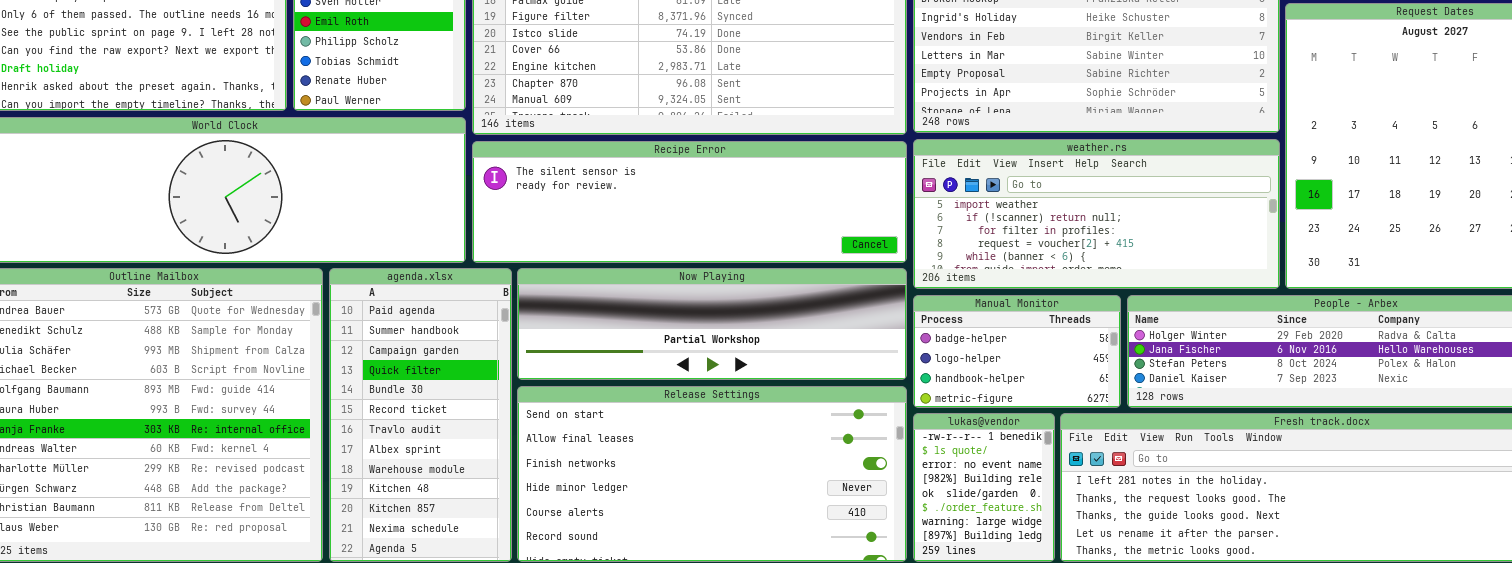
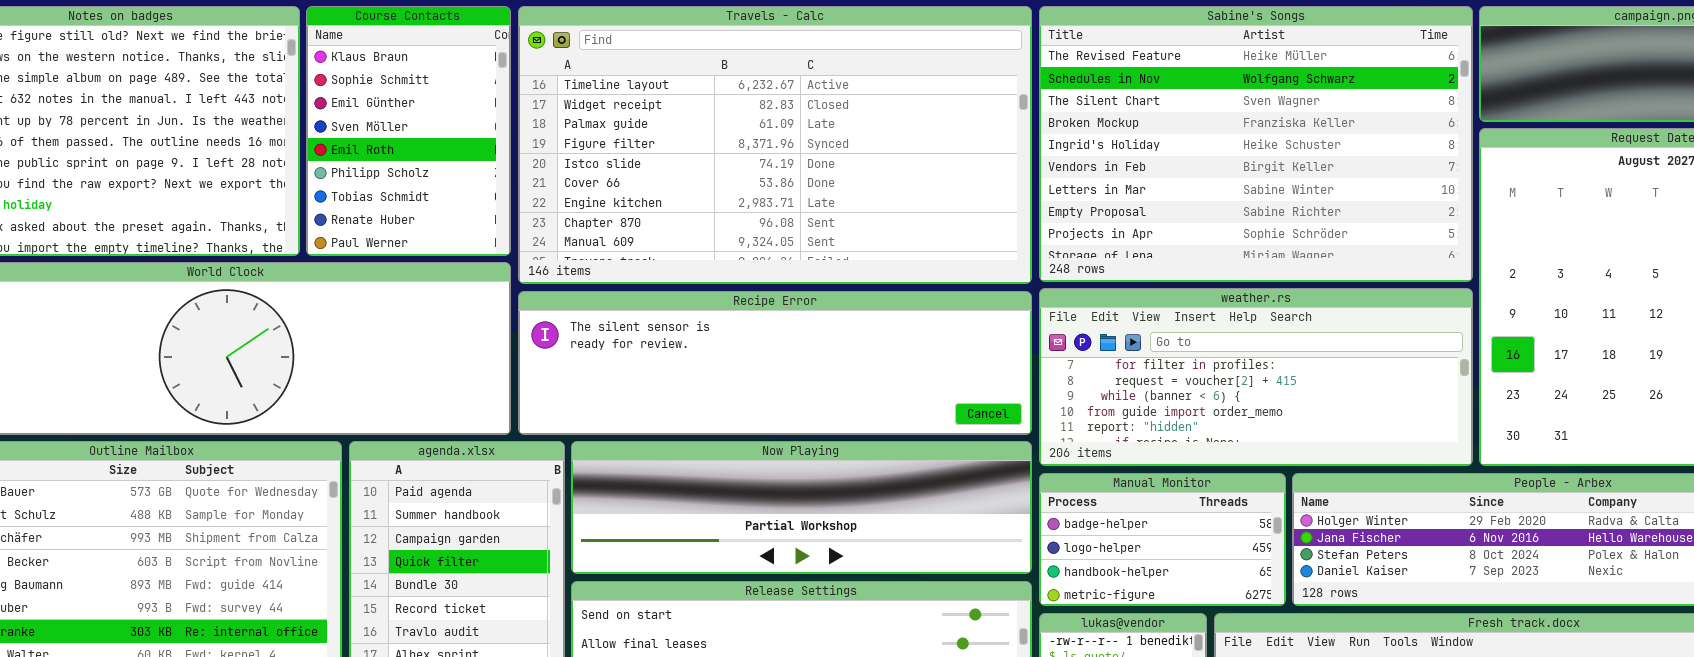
weather.rs: [913,139,1280,289] -> [1039,288,1473,466], scrolled down 2 rows

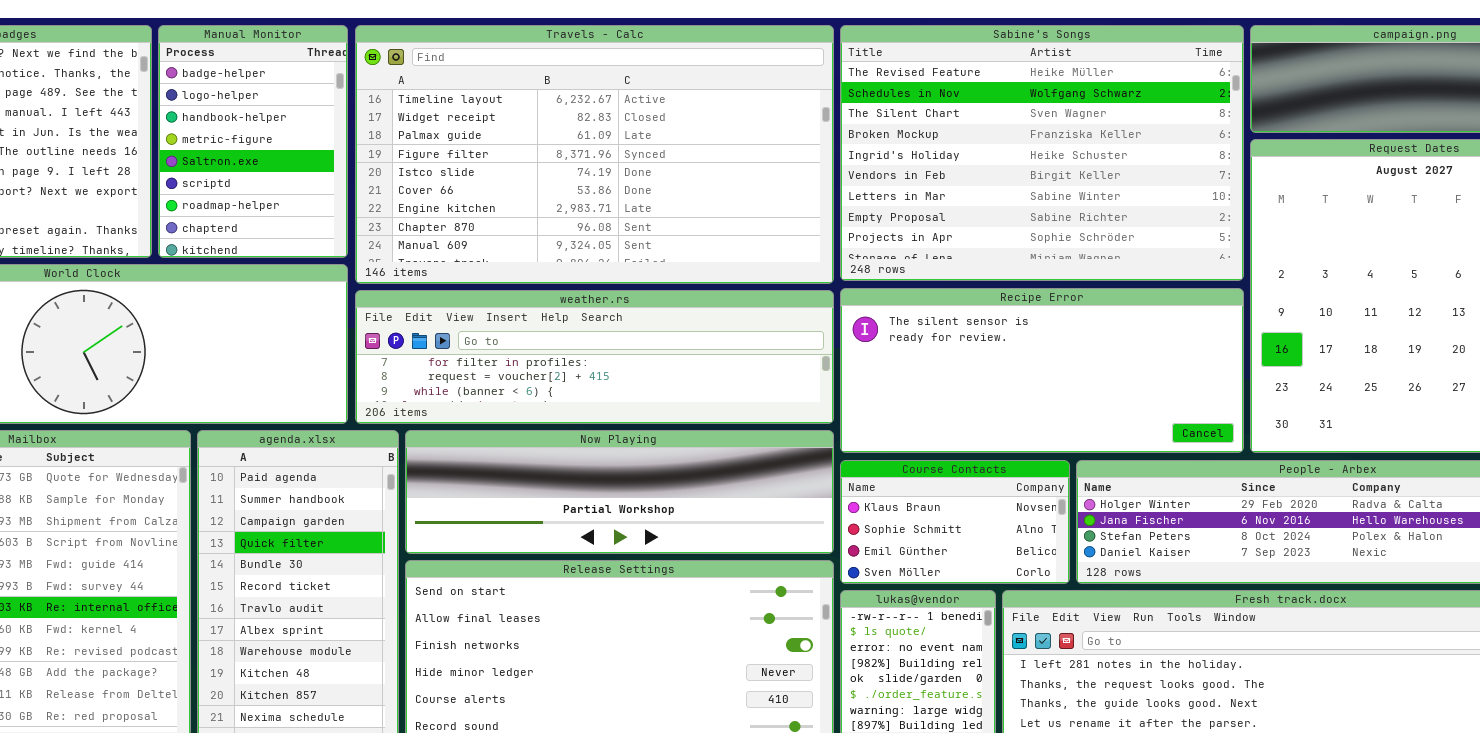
Course Contacts: [306,6,511,256] -> [840,460,1070,584], moved, resized
weather.rs: [1039,288,1473,466] -> [355,290,834,424], moved, resized
Recipe Error: [518,291,1032,435] -> [840,288,1244,453], moved, resized
Manual Monitor: [1039,473,1286,606] -> [158,25,348,258], moved, resized

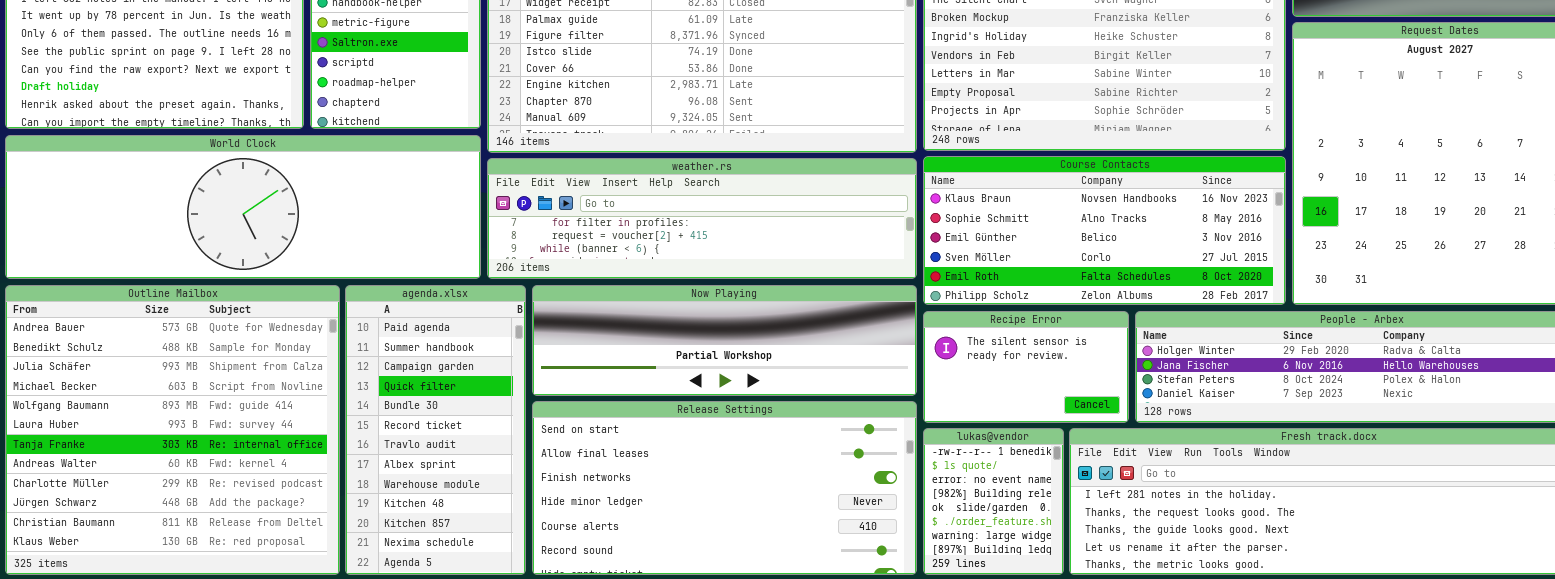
Recipe Error: [840,288,1244,453] -> [923,311,1129,423], moved, resized
Course Contacts: [840,460,1070,584] -> [923,156,1286,305], moved, resized

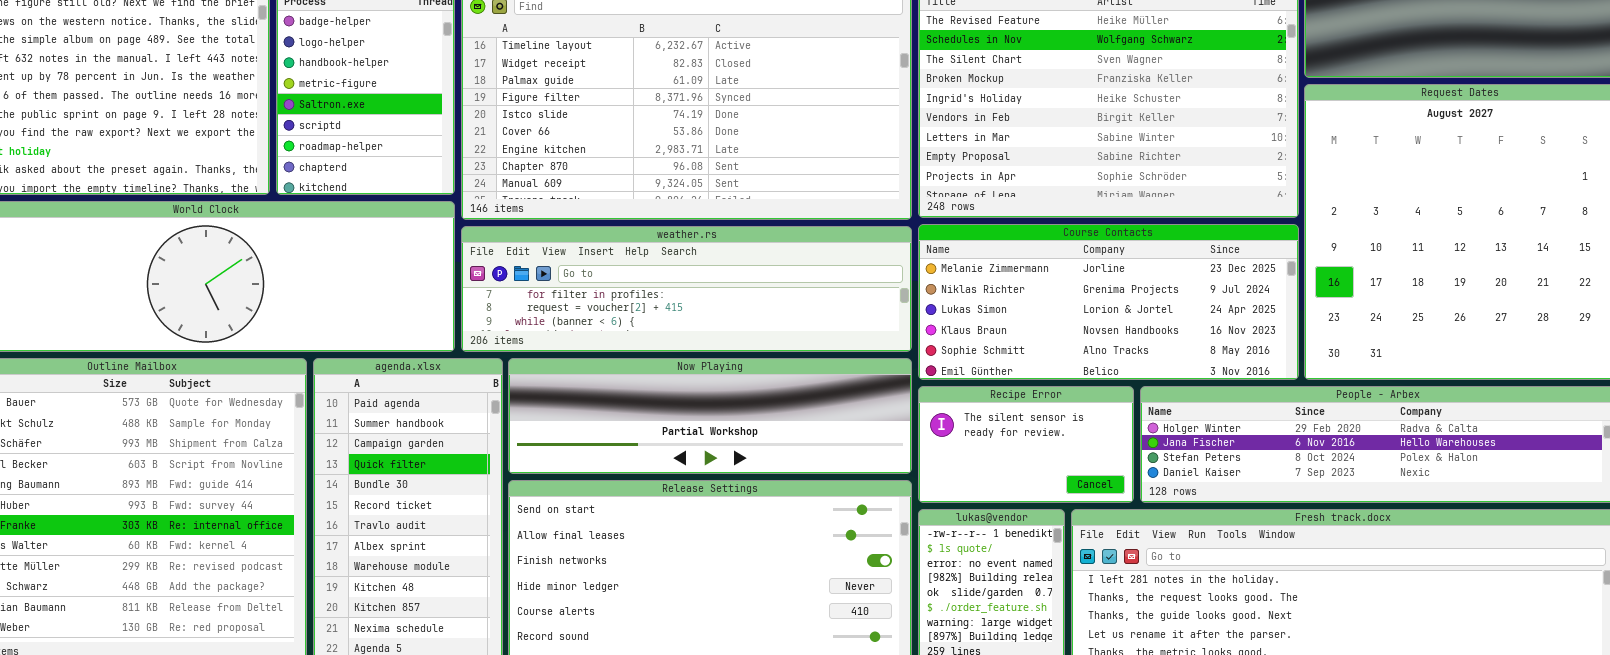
Course Contacts: [923,156,1286,305] -> [918,224,1299,380], scrolled up 3 rows

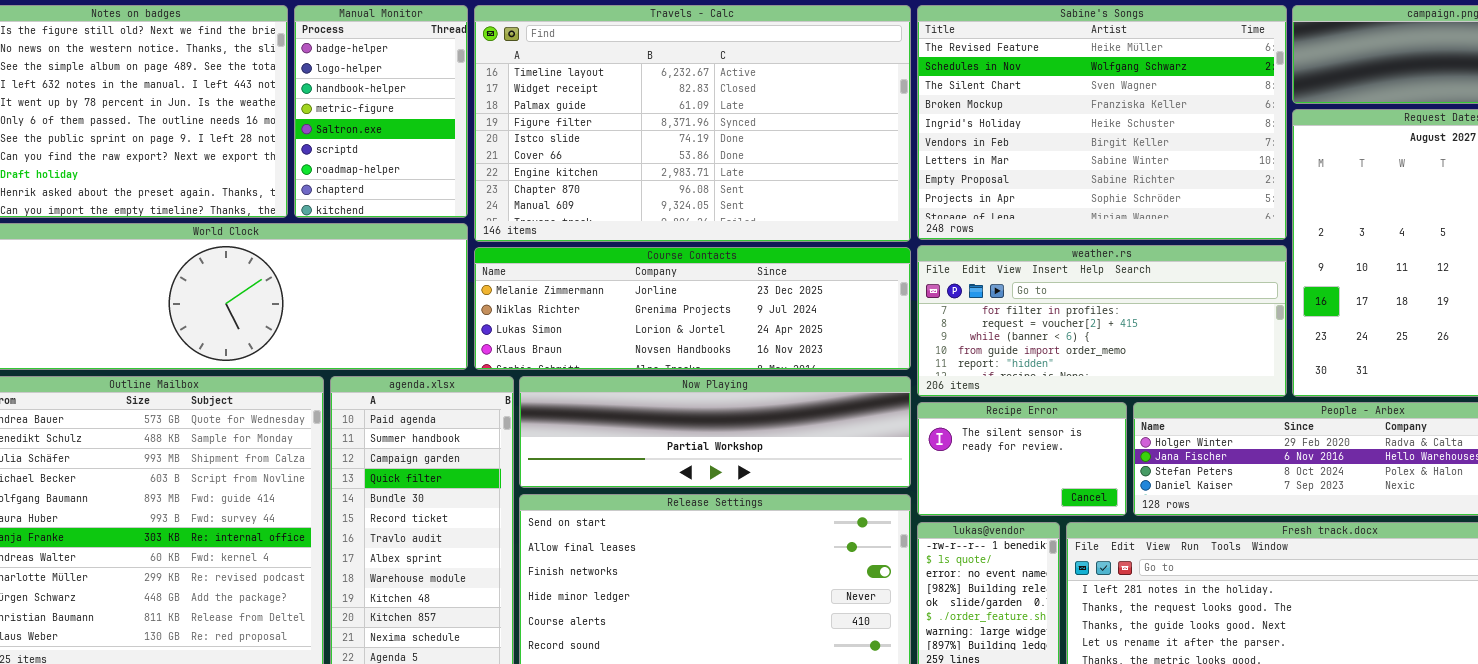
Course Contacts: [918,224,1299,380] -> [474,247,911,370], moved, resized
weather.rs: [461,226,912,352] -> [917,245,1287,397], moved, resized

